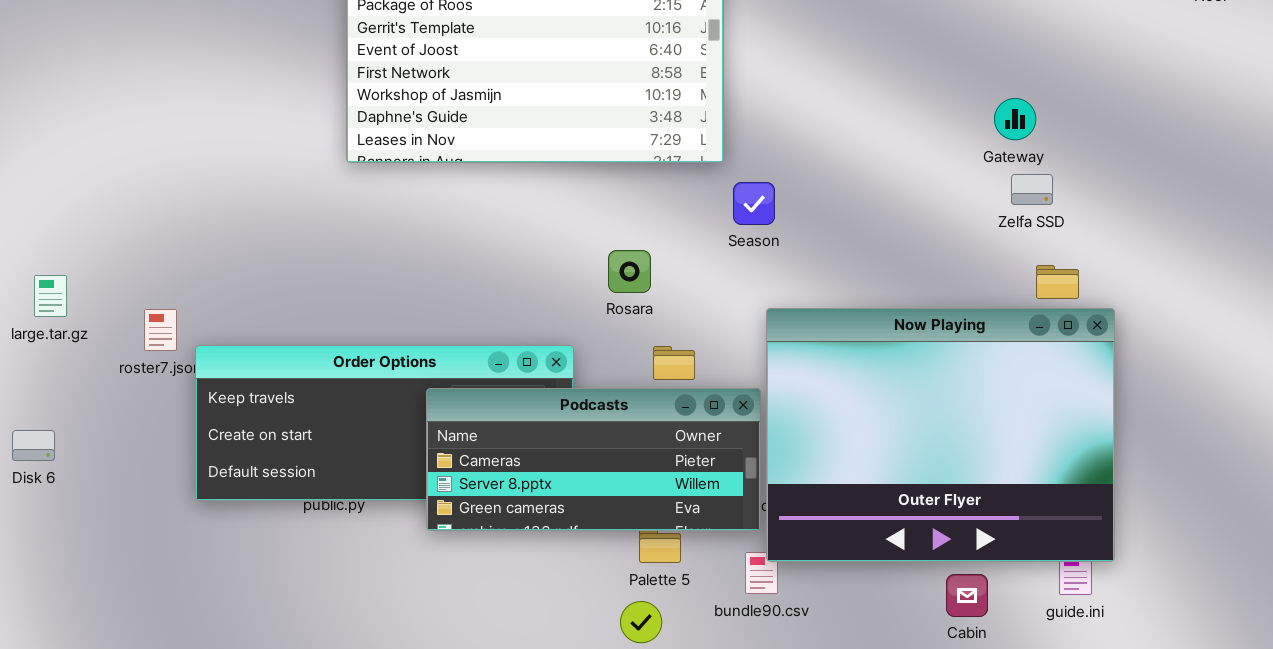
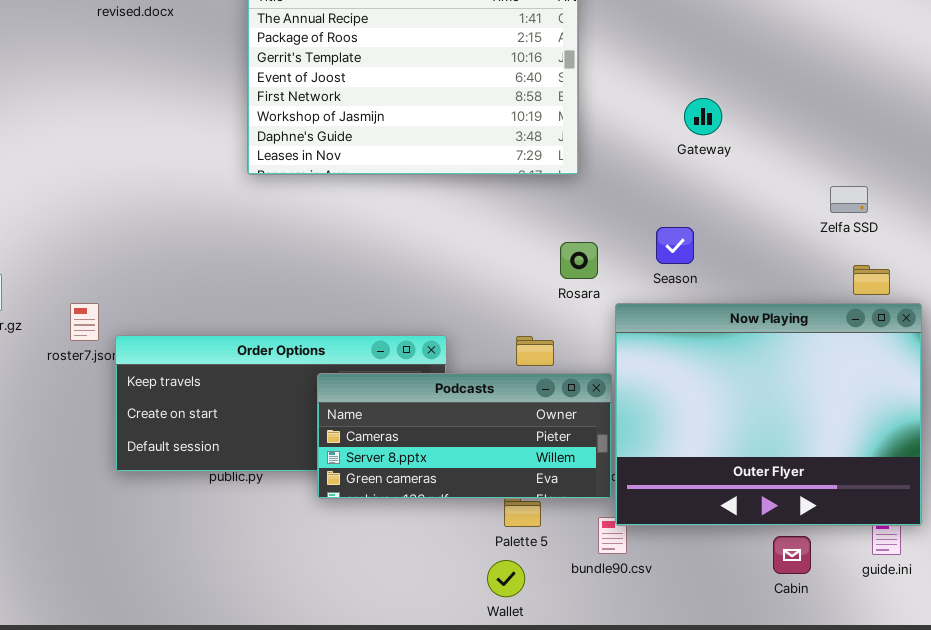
Gateway: [994,98,1036,140] -> [684,98,722,135], moved
Season: [733,182,775,225] -> [656,227,694,264], moved
Rosara: [608,250,651,293] -> [560,242,598,279], moved

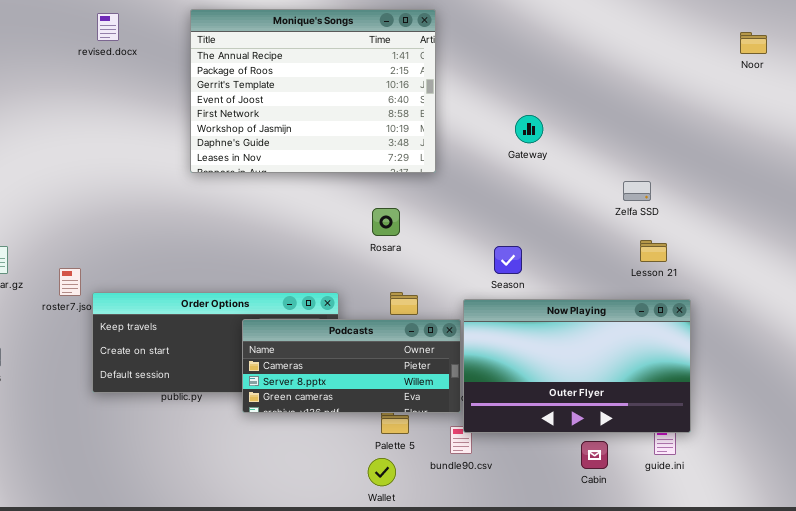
Season: [656,227,694,264] -> [494,246,522,274], moved
Rosara: [560,242,598,279] -> [372,208,400,236], moved
Now Playing: [615,303,922,526] -> [463,299,691,433], resized

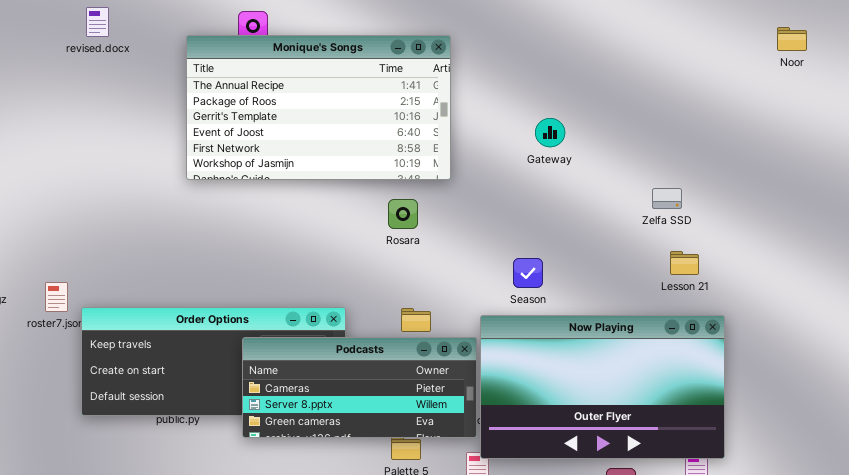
Monique's Songs: [190,9,436,173] -> [186,35,451,180], resized
Rosara: [372,208,400,236] -> [388,199,418,229], moved

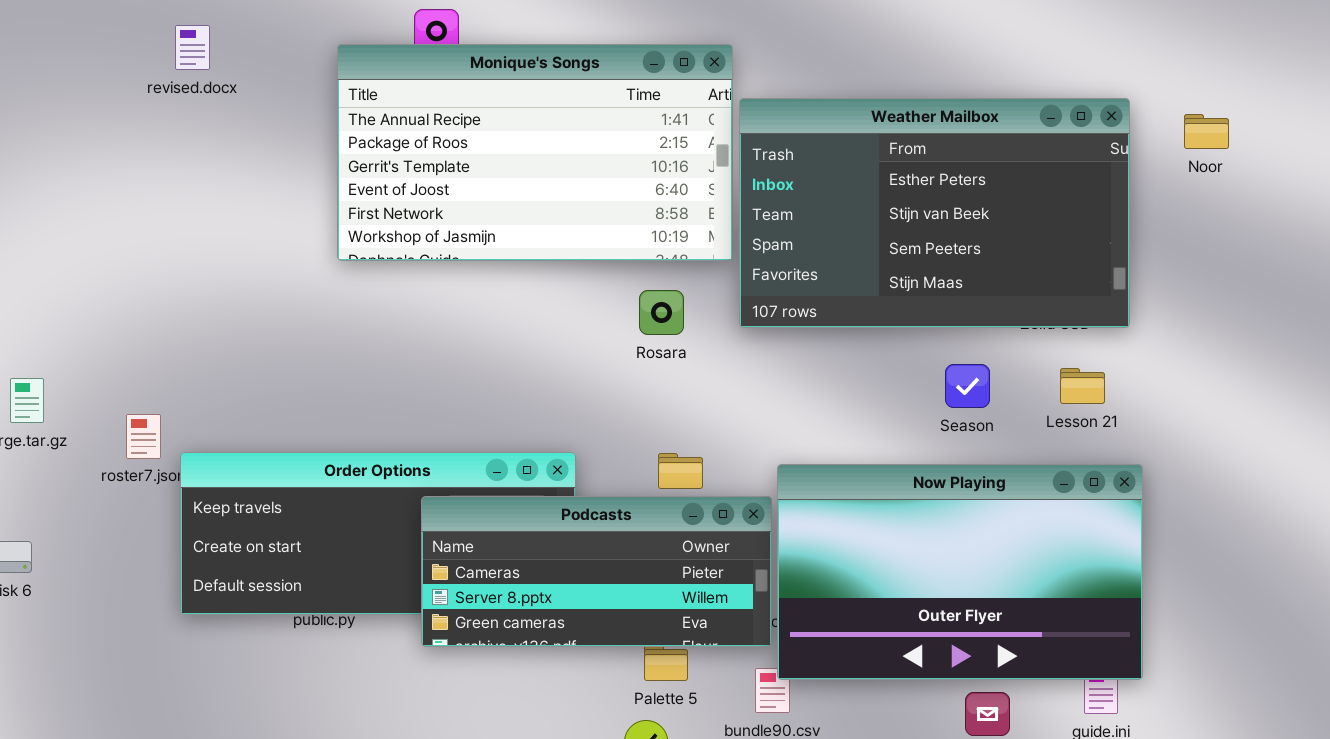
revised.docx: [86,7,109,37] -> [175,25,210,70], moved
Noor: [777,27,807,51] -> [1184,114,1229,149], moved
Weather Mailbox: none -> [739,98,1130,328], opened
Season: [513,258,543,288] -> [945,364,990,408], moved

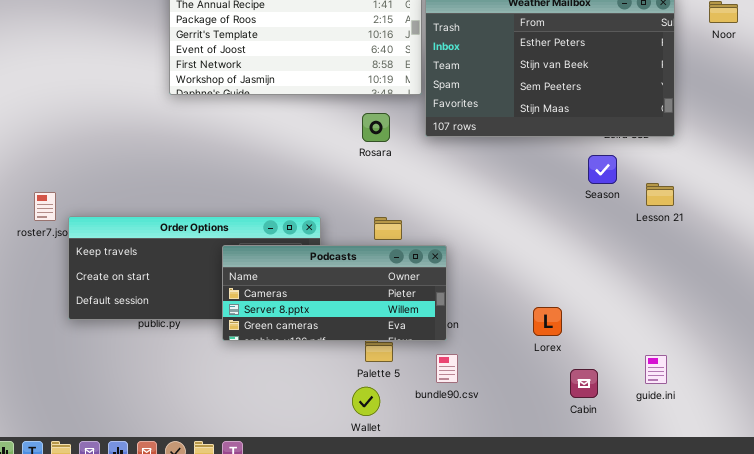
Season: [945,364,990,408] -> [588,155,617,184], moved
Lesson 21: [1060,368,1105,404] -> [646,183,674,206], moved
Now Playing: [777,464,1143,680] -> none, closed

